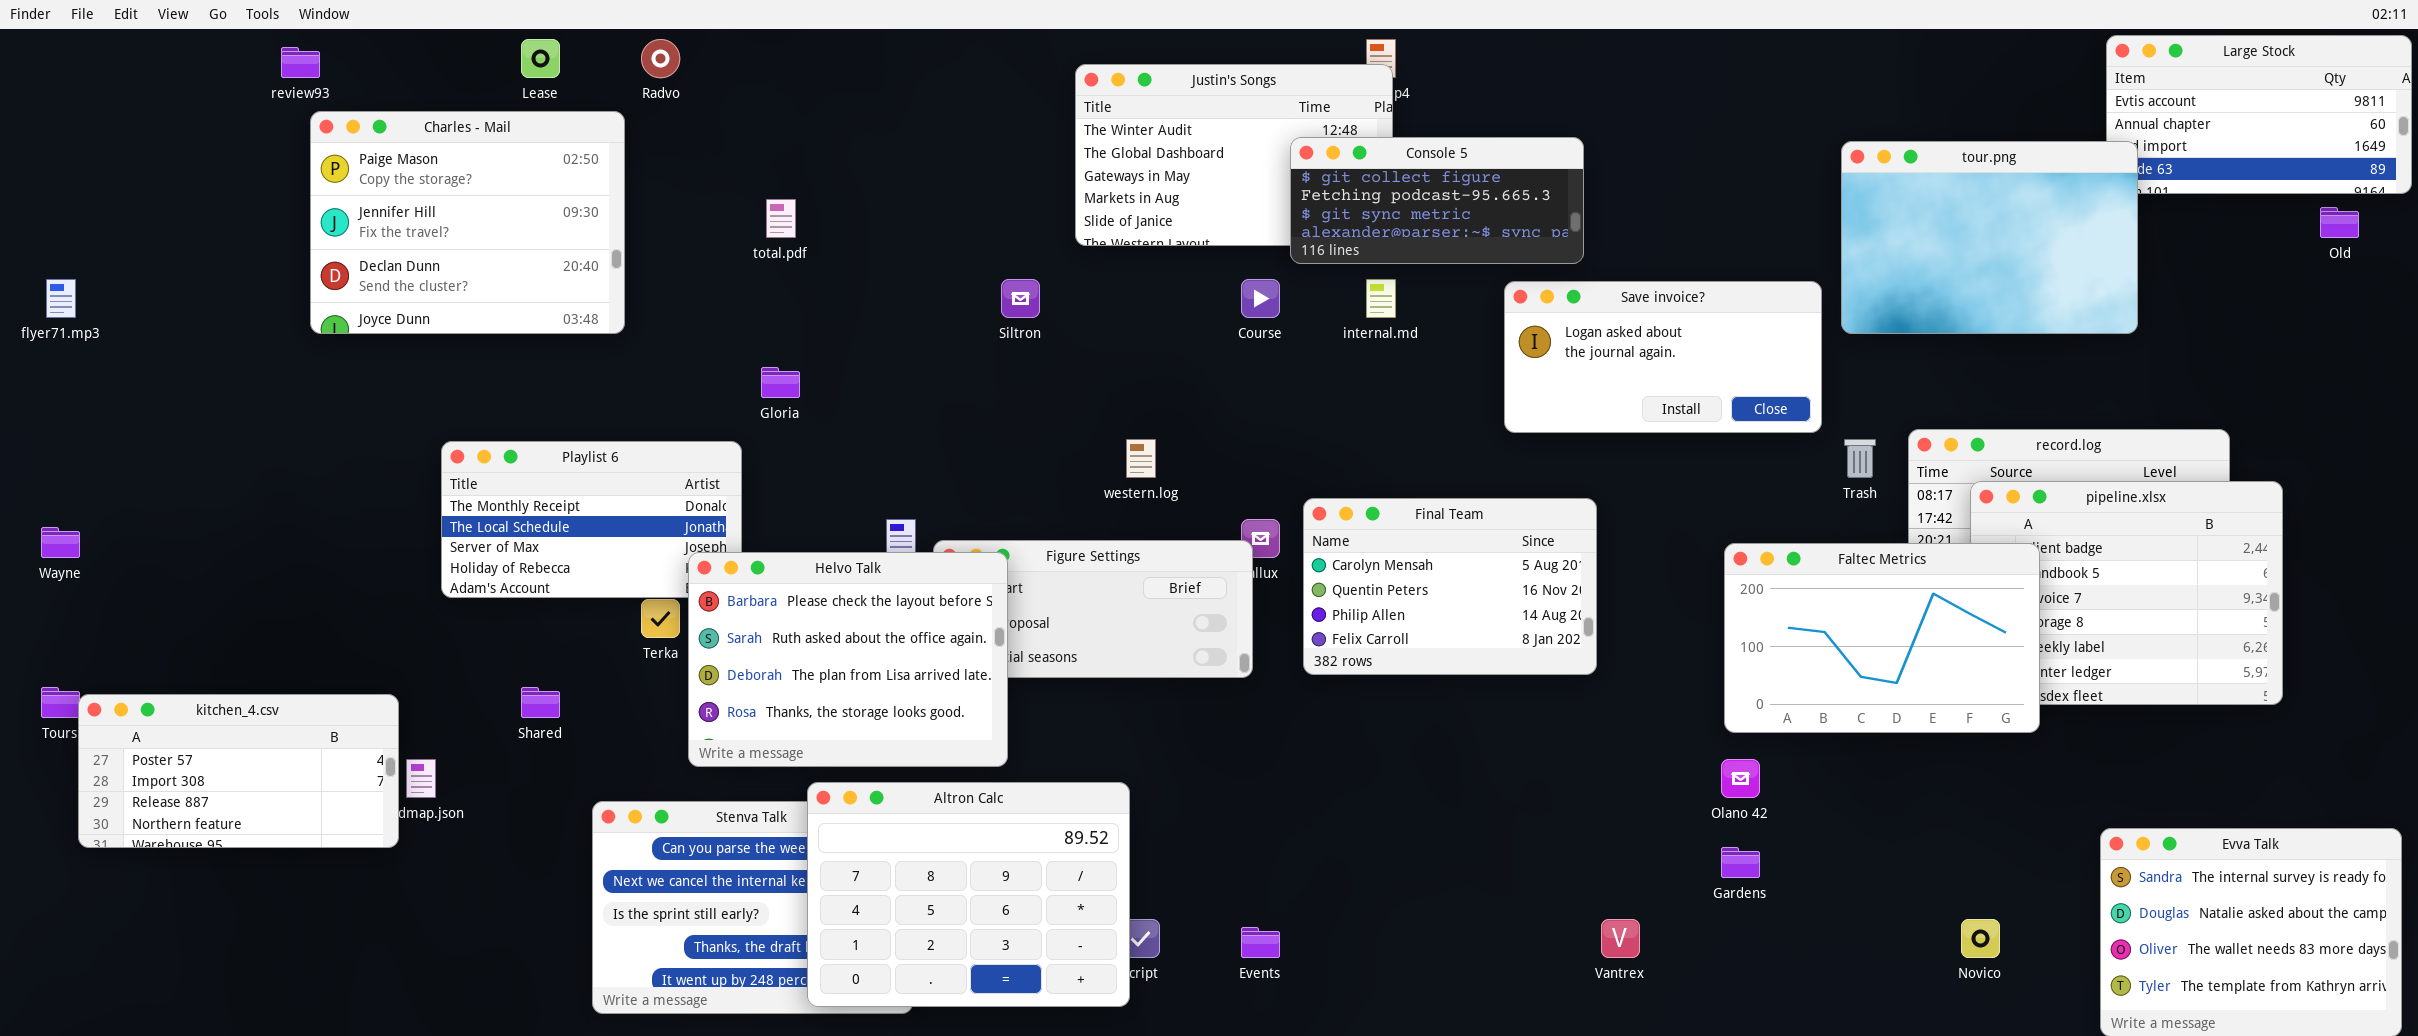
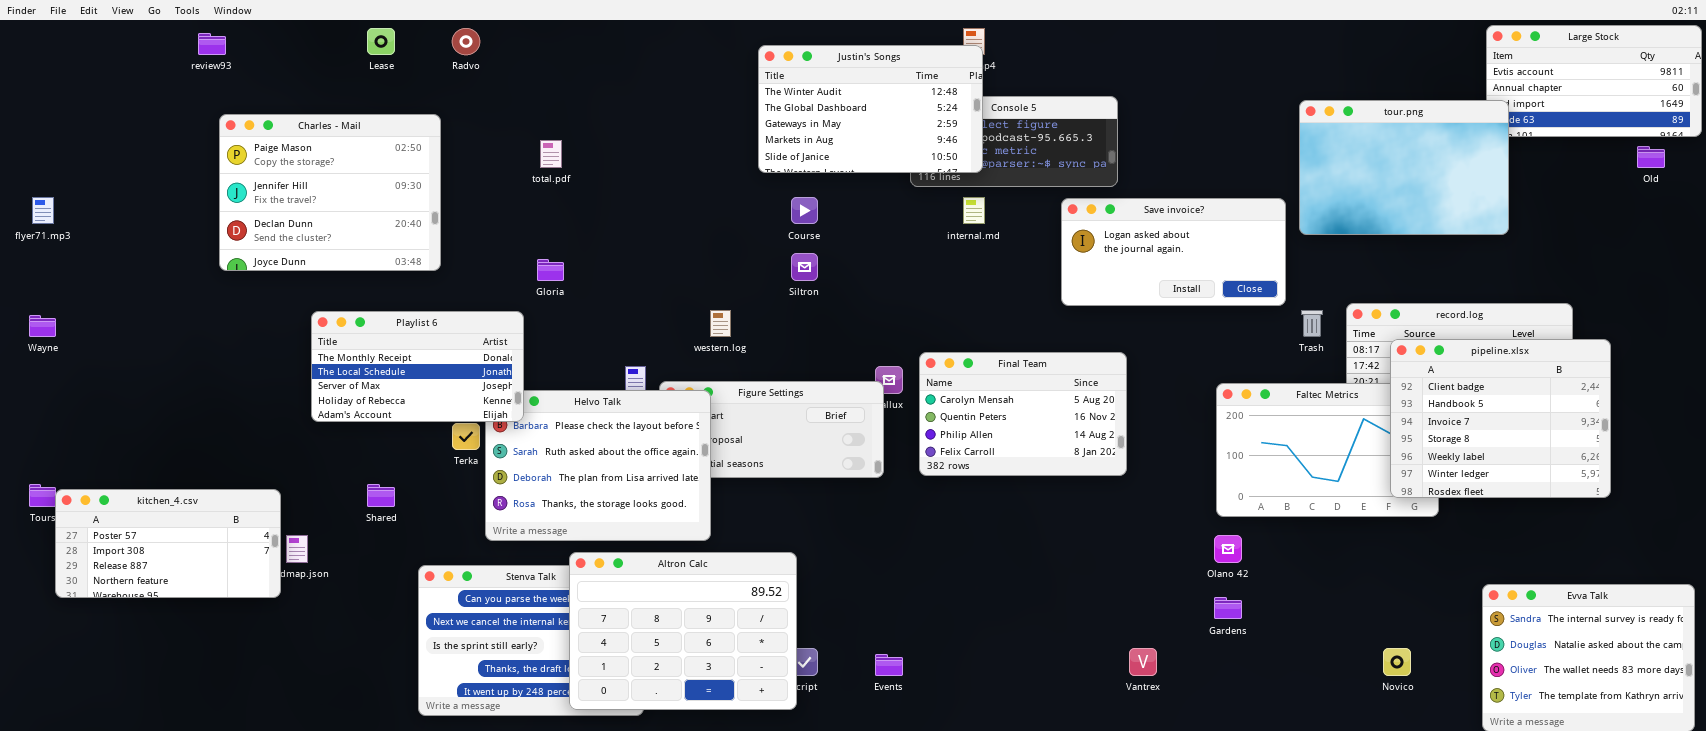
Justin's Songs: [1075,64,1393,246] -> [758,45,983,173], raised
Charles - Mail: [310,111,625,334] -> [219,114,441,271], moved
Siltron: [1001,279,1040,318] -> [791,253,818,281], moved
Course: [1241,279,1280,318] -> [791,197,818,224], moved
western.log: [1126,439,1156,478] -> [710,310,731,337], moved
Playlist 6: [441,441,742,598] -> [311,311,524,422], raised
pipeline.xlsx: [1970,481,2283,705] -> [1390,339,1611,498], raised
Wayne: [41,527,80,558] -> [29,315,56,337], moved

